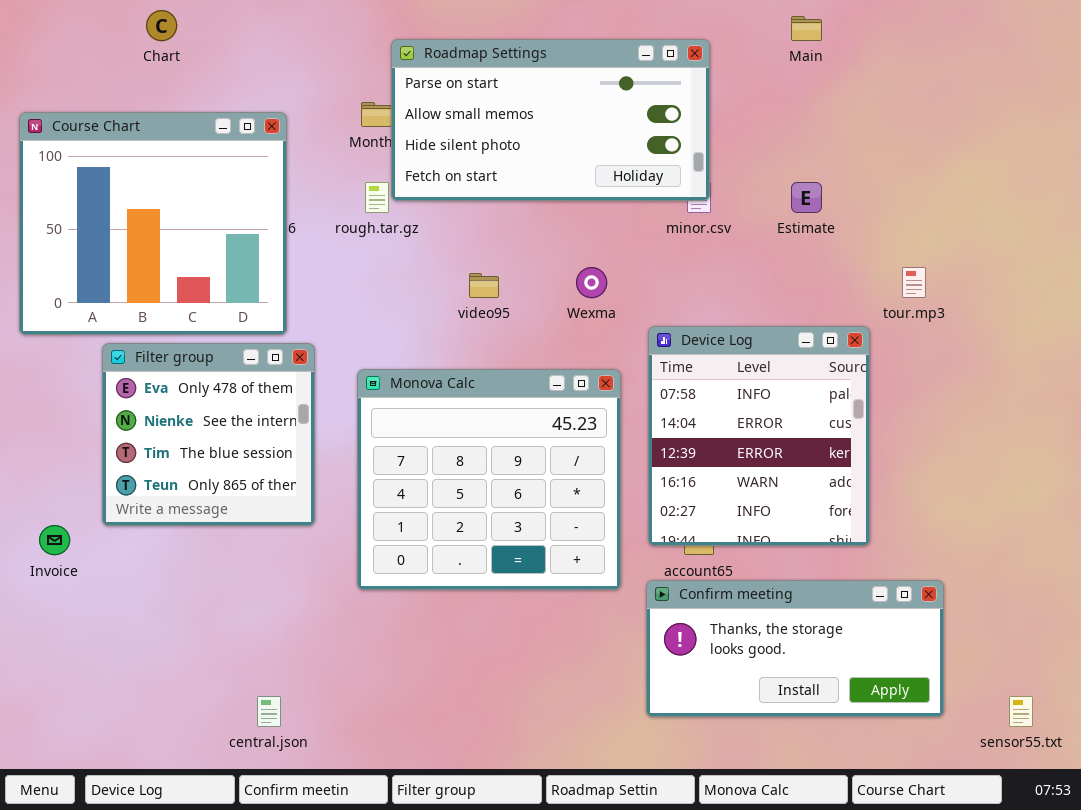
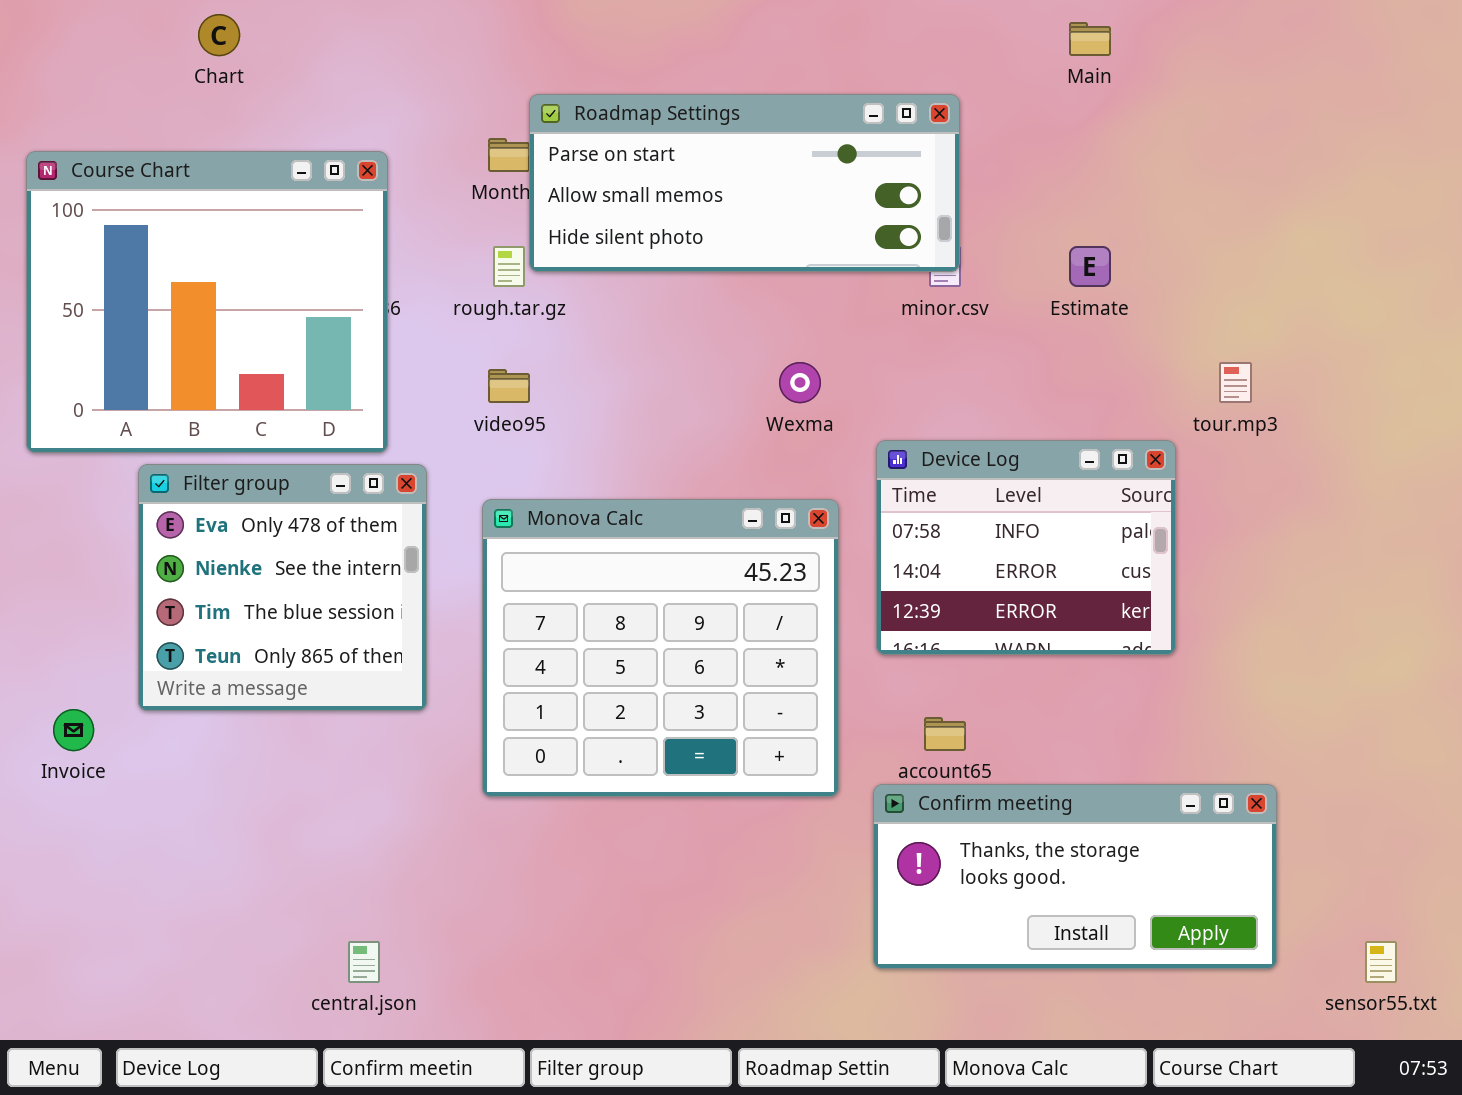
Roadmap Settings: [391,39,710,201] -> [529,94,960,272], resized
video95: [469,273,499,298] -> [488,369,530,403], moved
Device Log: [648,326,870,546] -> [876,440,1176,655], resized

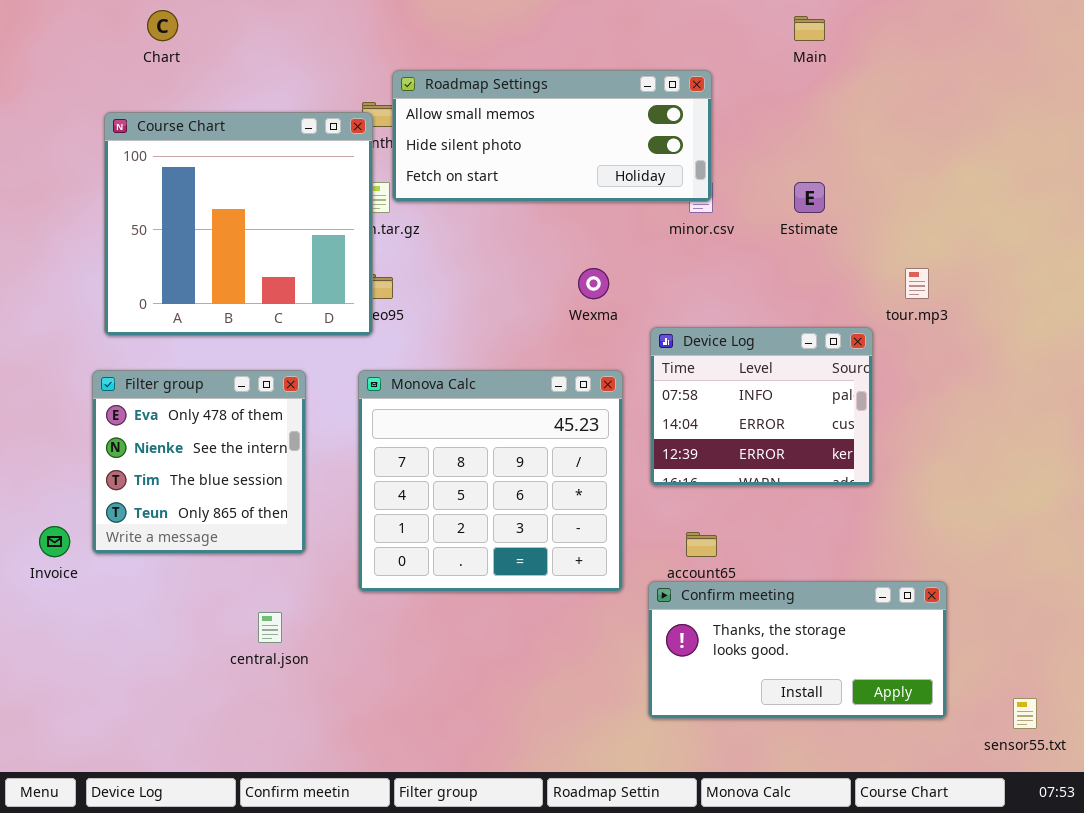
Roadmap Settings: [529,94,960,272] -> [392,70,712,202], scrolled down 1 row
Course Chart: [26,151,388,453] -> [104,112,373,336], moved
Filter group: [138,464,427,711] -> [92,370,306,554], moved
central.json: [348,941,380,983] -> [258,612,282,643], moved

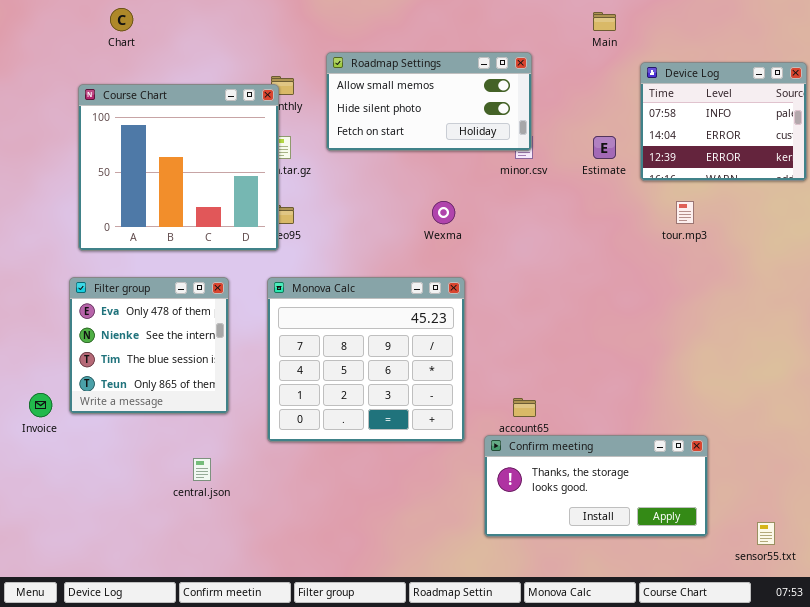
Roadmap Settings: [392,70,712,202] -> [326,52,532,151], resized
Device Log: [650,327,873,486] -> [640,62,807,181], moved

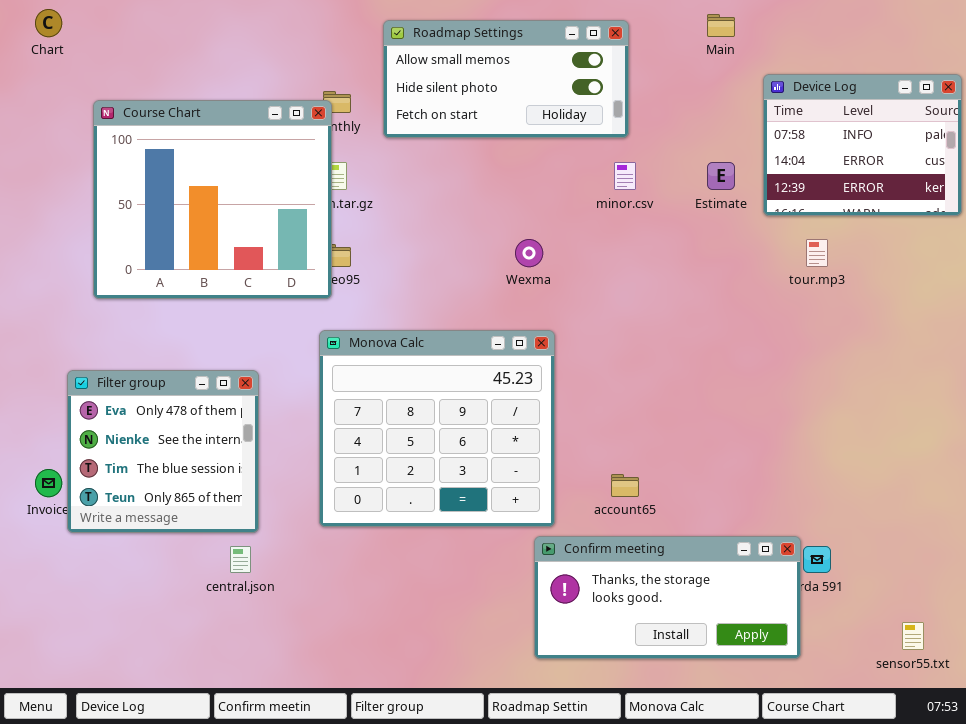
Chart: [110,8,133,31] -> [35,9,62,37], moved
Roadmap Settings: [326,52,532,151] -> [383,20,629,138], moved
Filter group: [69,277,229,414] -> [67,370,259,533], moved
Confirm meeting: [484,435,708,537] -> [534,536,801,659], moved

